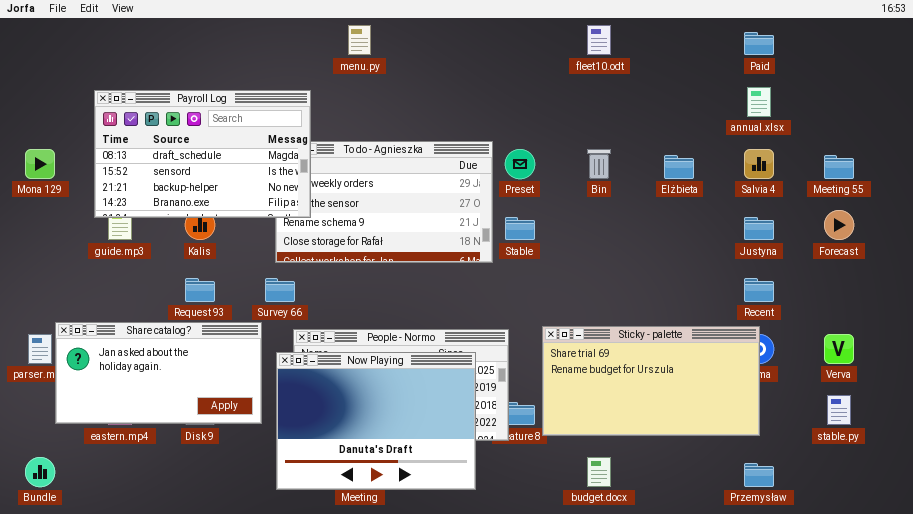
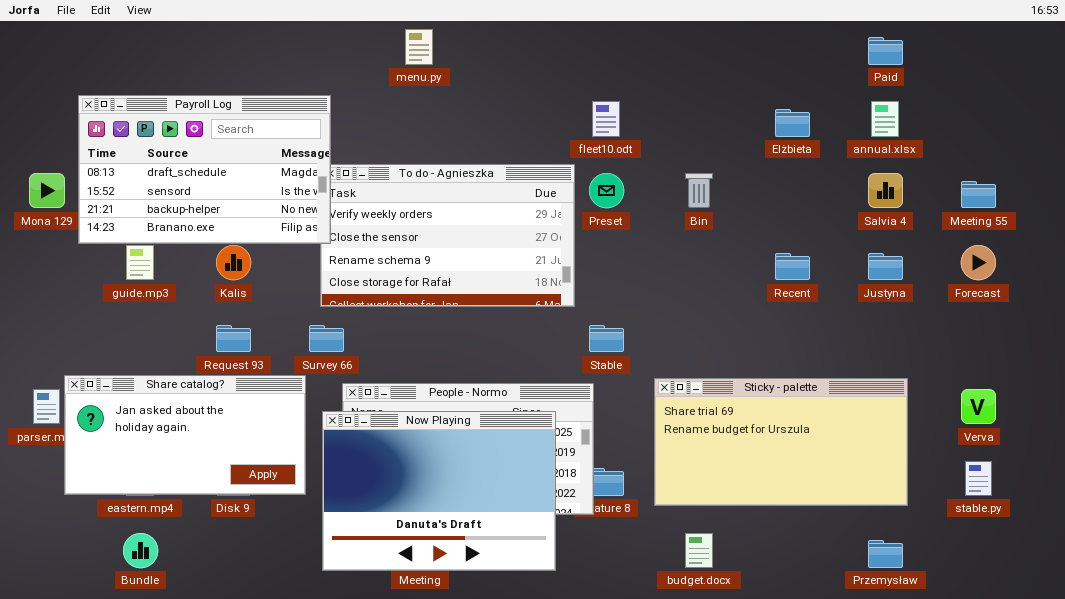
fleet10.odt: [587,25,611,55] -> [592,101,620,137], moved
Payroll Log: [94,90,311,218] -> [78,95,331,244], moved
Elżbieta: [664,155,694,179] -> [775,109,810,137], moved
Stable: [505,217,535,240] -> [589,325,624,352], moved
Recent: [744,278,774,302] -> [775,253,810,280], moved
Sticky - palette: [542,326,760,436] -> [654,378,908,506], moved
Bundle: [25,457,55,487] -> [123,533,158,568], moved

